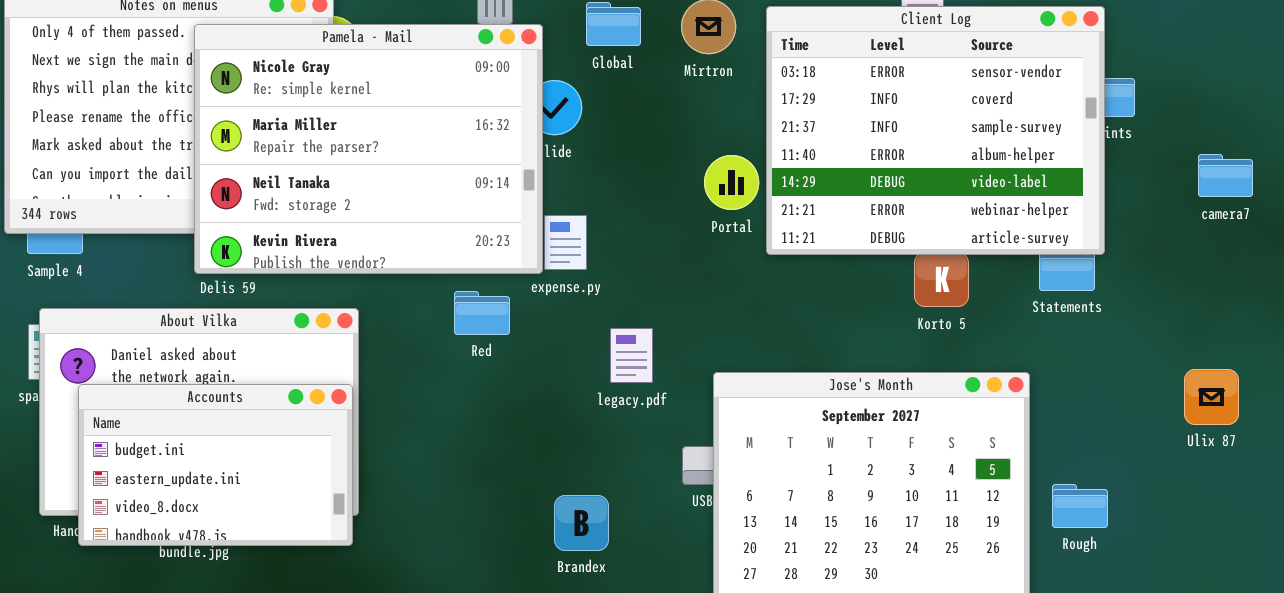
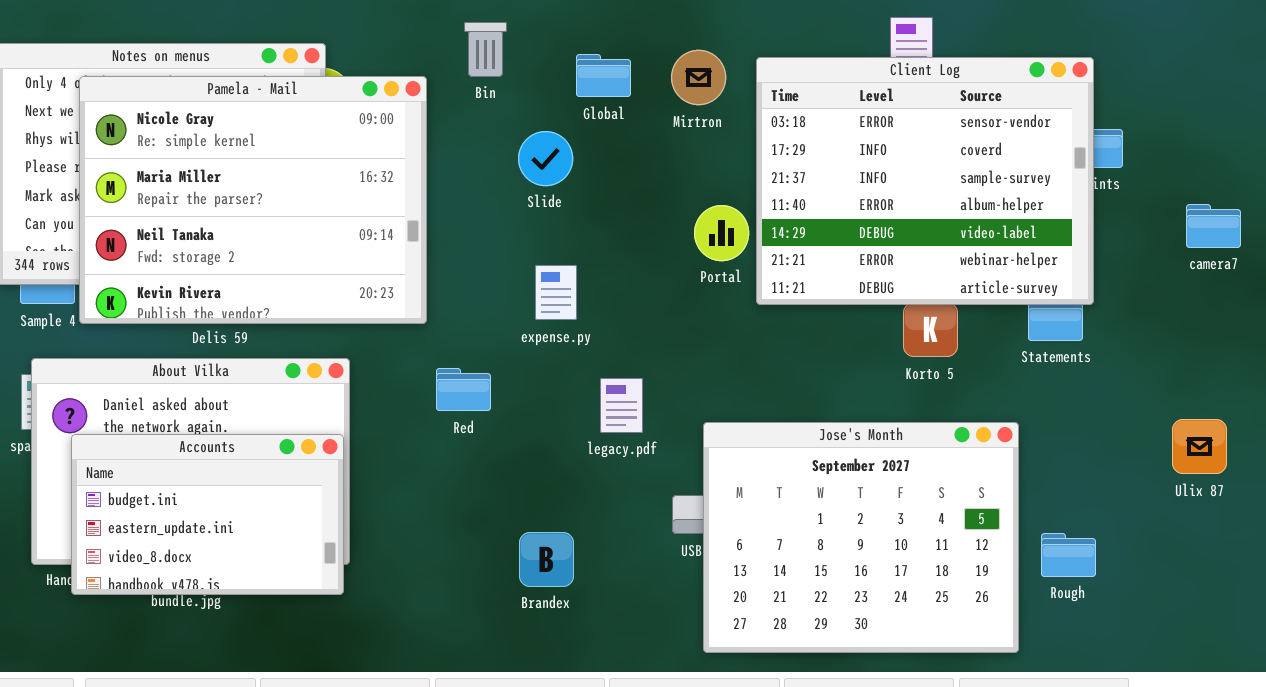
Pamela - Mail: [194,24,543,274] -> [79,76,427,324], moved
Red: [454,291,510,335] -> [436,368,491,411], moved
Brandex: [554,495,609,551] -> [519,532,574,587], moved

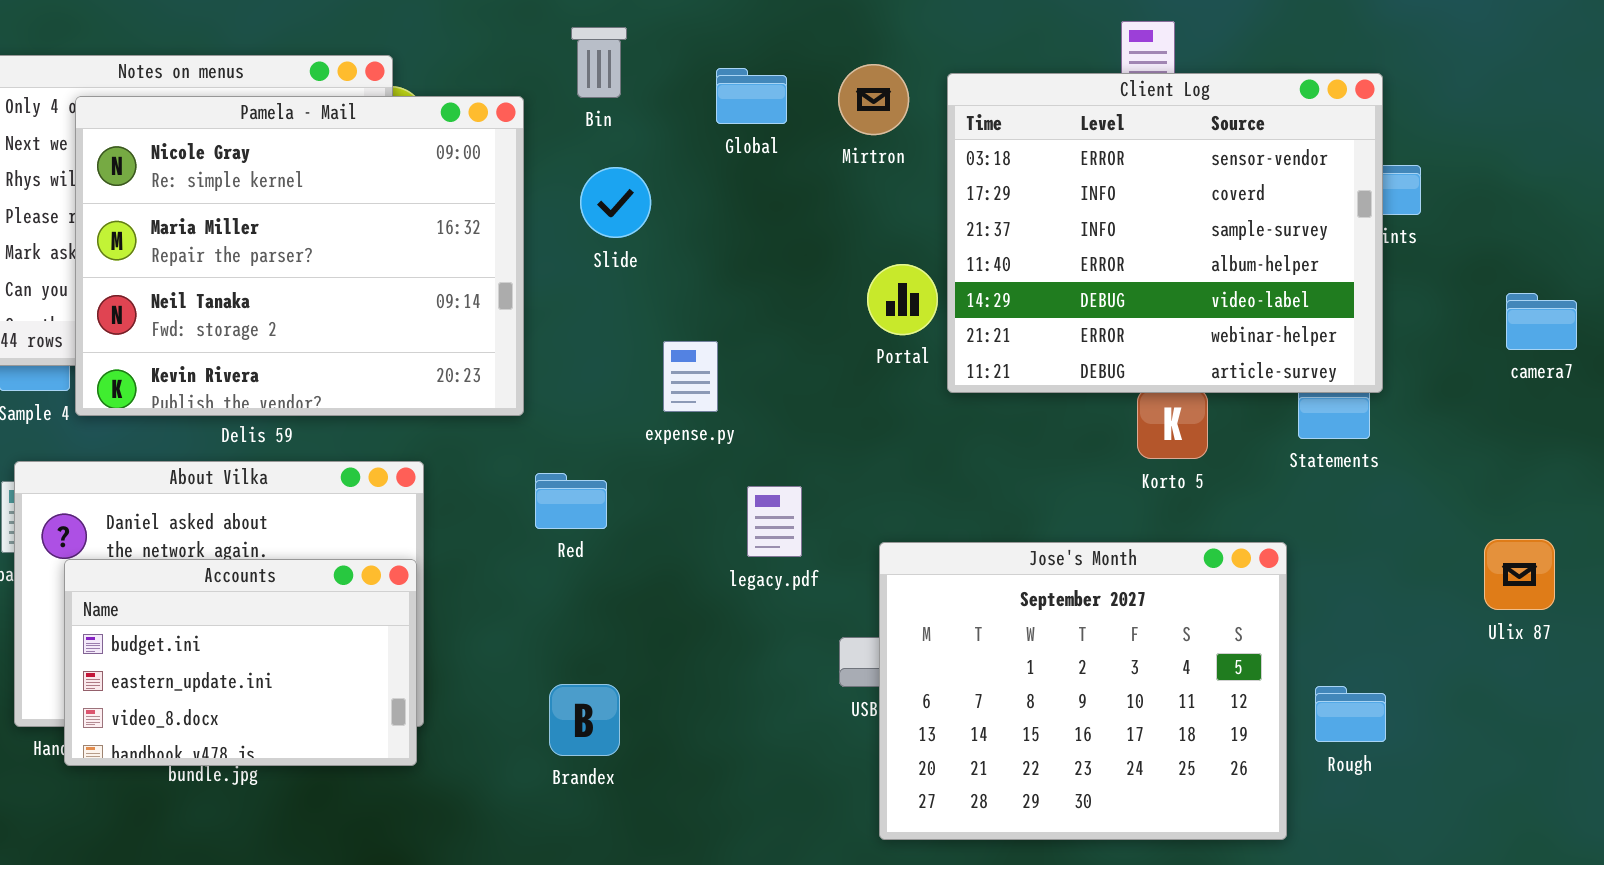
Slide: [518,131,573,186] -> [580,167,651,238], moved
camera7: [1186,204,1241,248] -> [1506,293,1577,350], moved
Brandex: [519,532,574,587] -> [549,684,620,756], moved

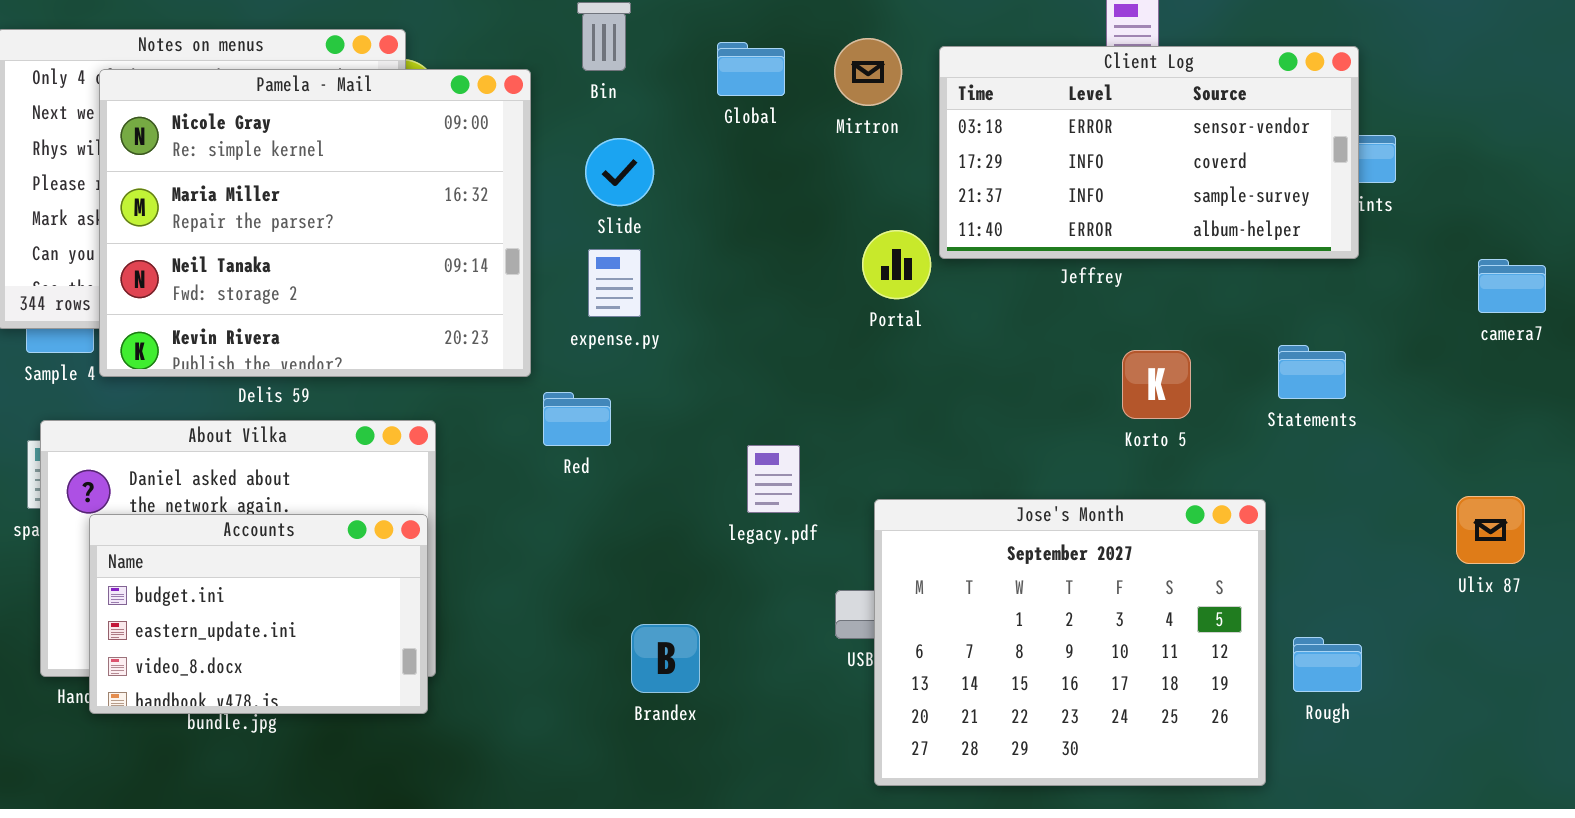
Client Log: [947,73,1383,393] -> [939,46,1359,259], resized
expense.py: [663,341,718,412] -> [588,249,641,317], moved
Red: [535,473,607,529] -> [543,392,611,446], moved
Brandex: [549,684,620,756] -> [631,624,700,693], moved

